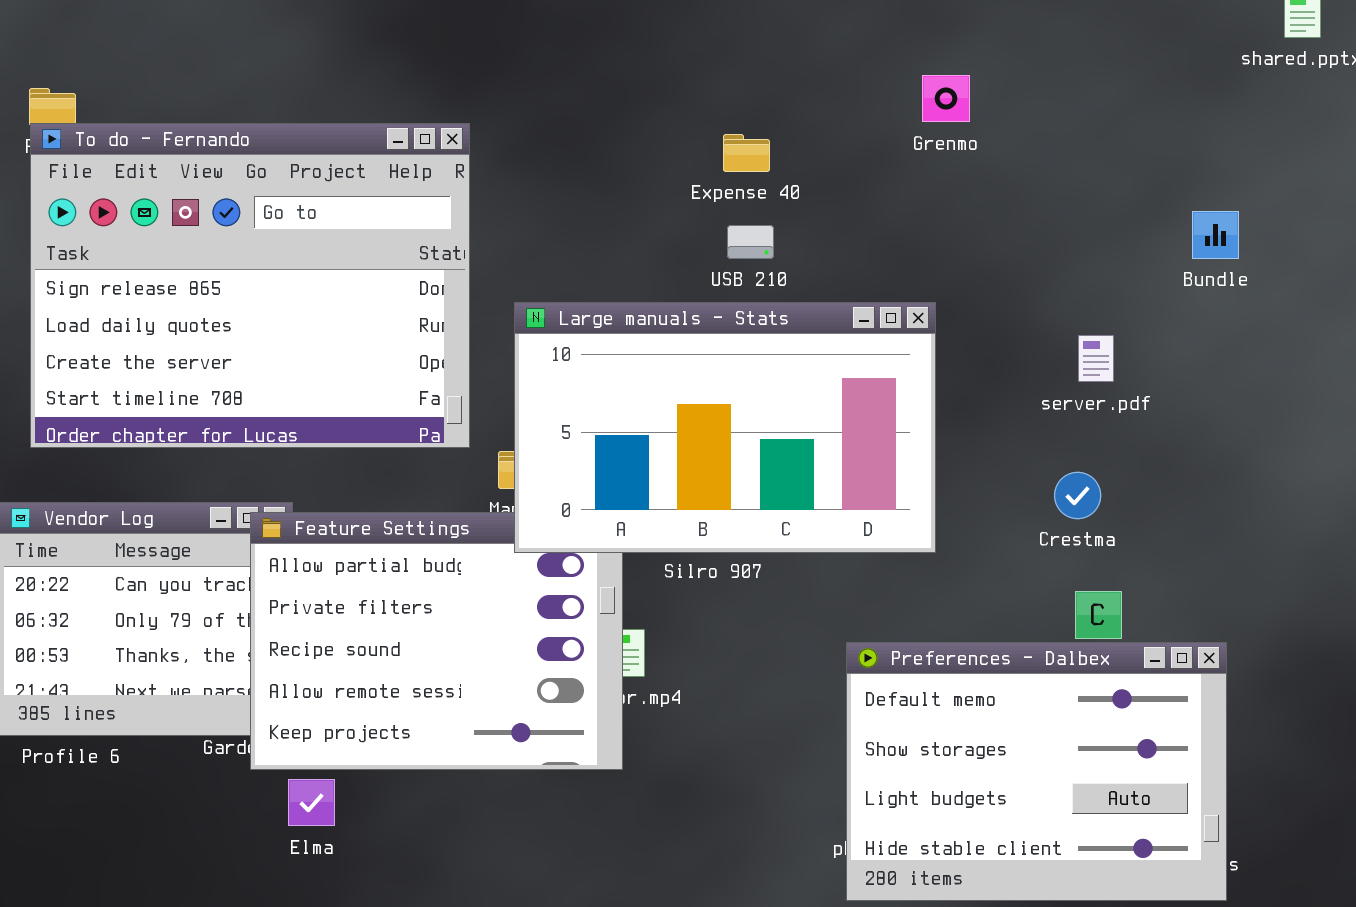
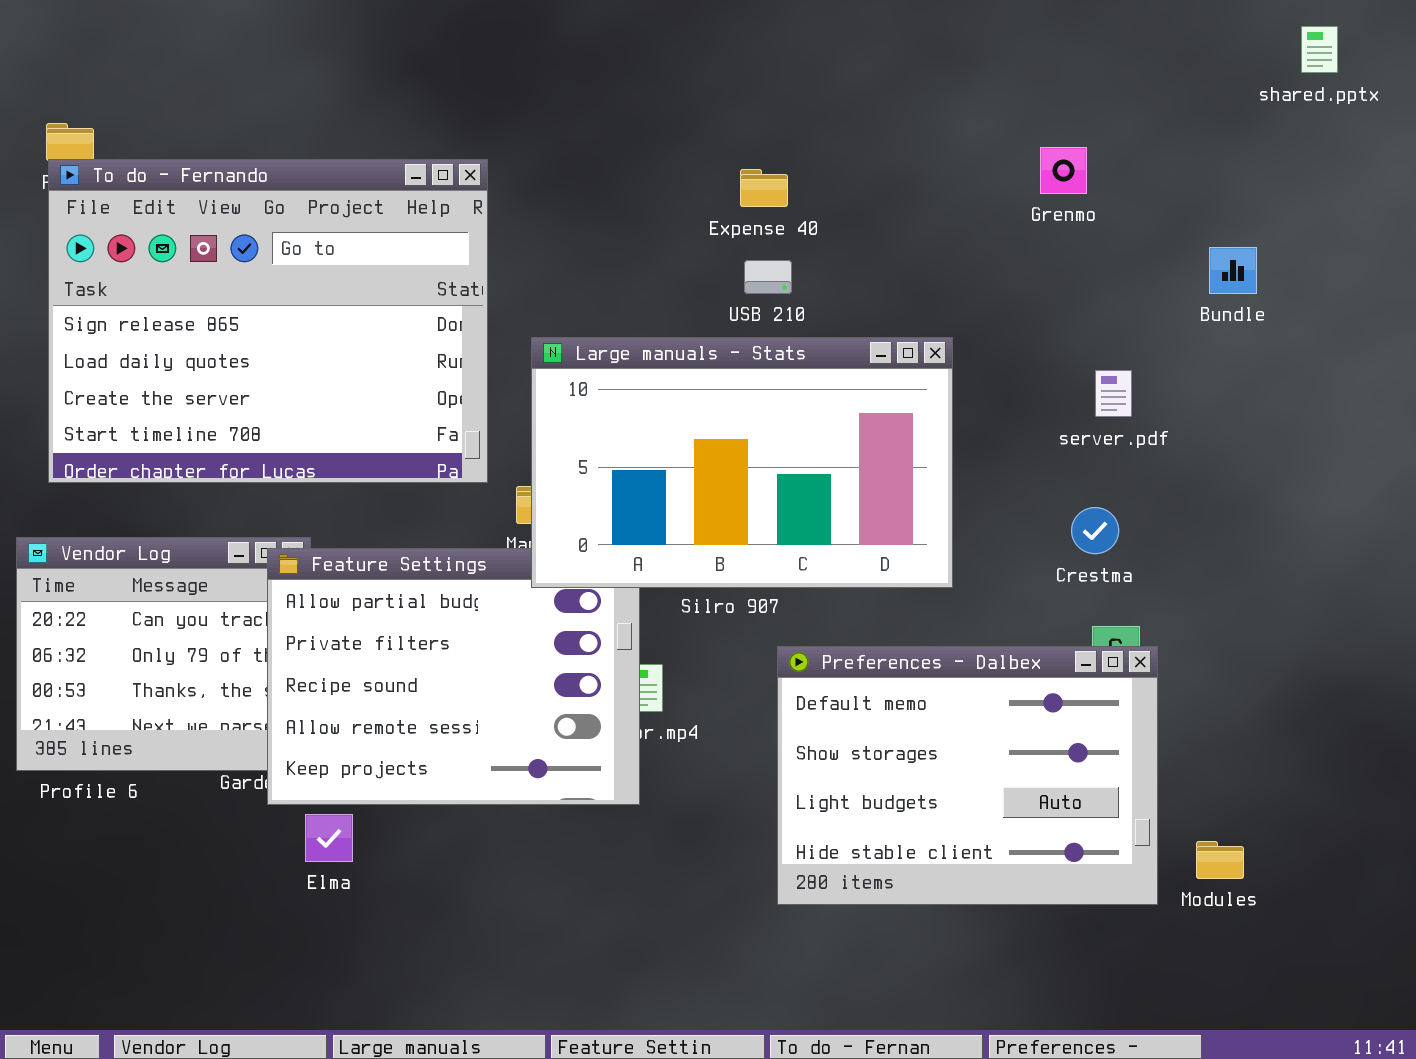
Grenmo: [922,75,970,122] -> [1040,147,1087,194], moved
Preferences - Dalbex: [846,642,1227,901] -> [777,646,1158,905], moved

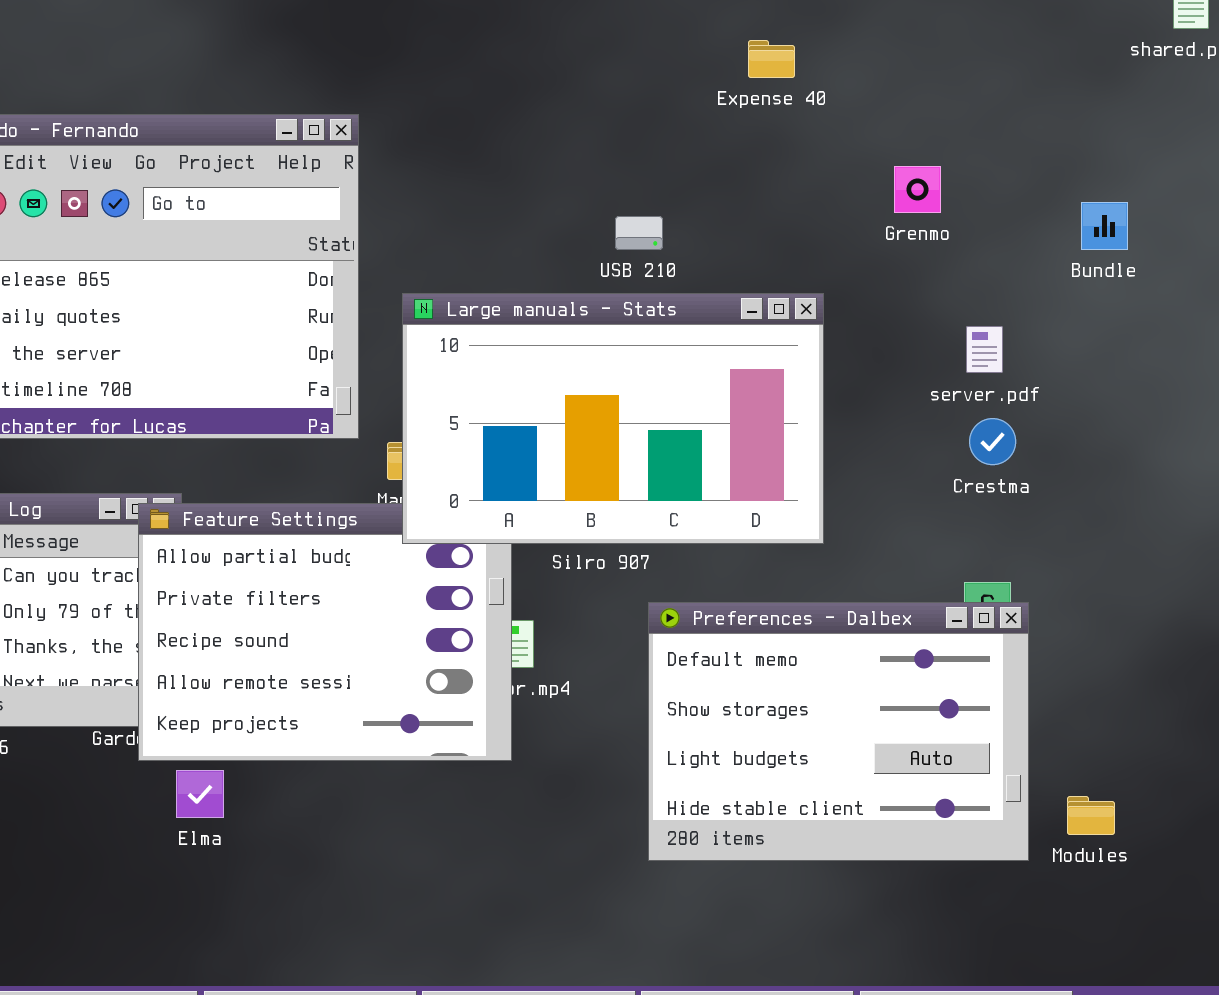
Grenmo: [1040,147,1087,194] -> [894,166,941,213], moved
Expense 40: [740,169,788,207] -> [748,40,795,78], moved
Crestma: [1071,507,1119,554] -> [969,418,1016,465], moved

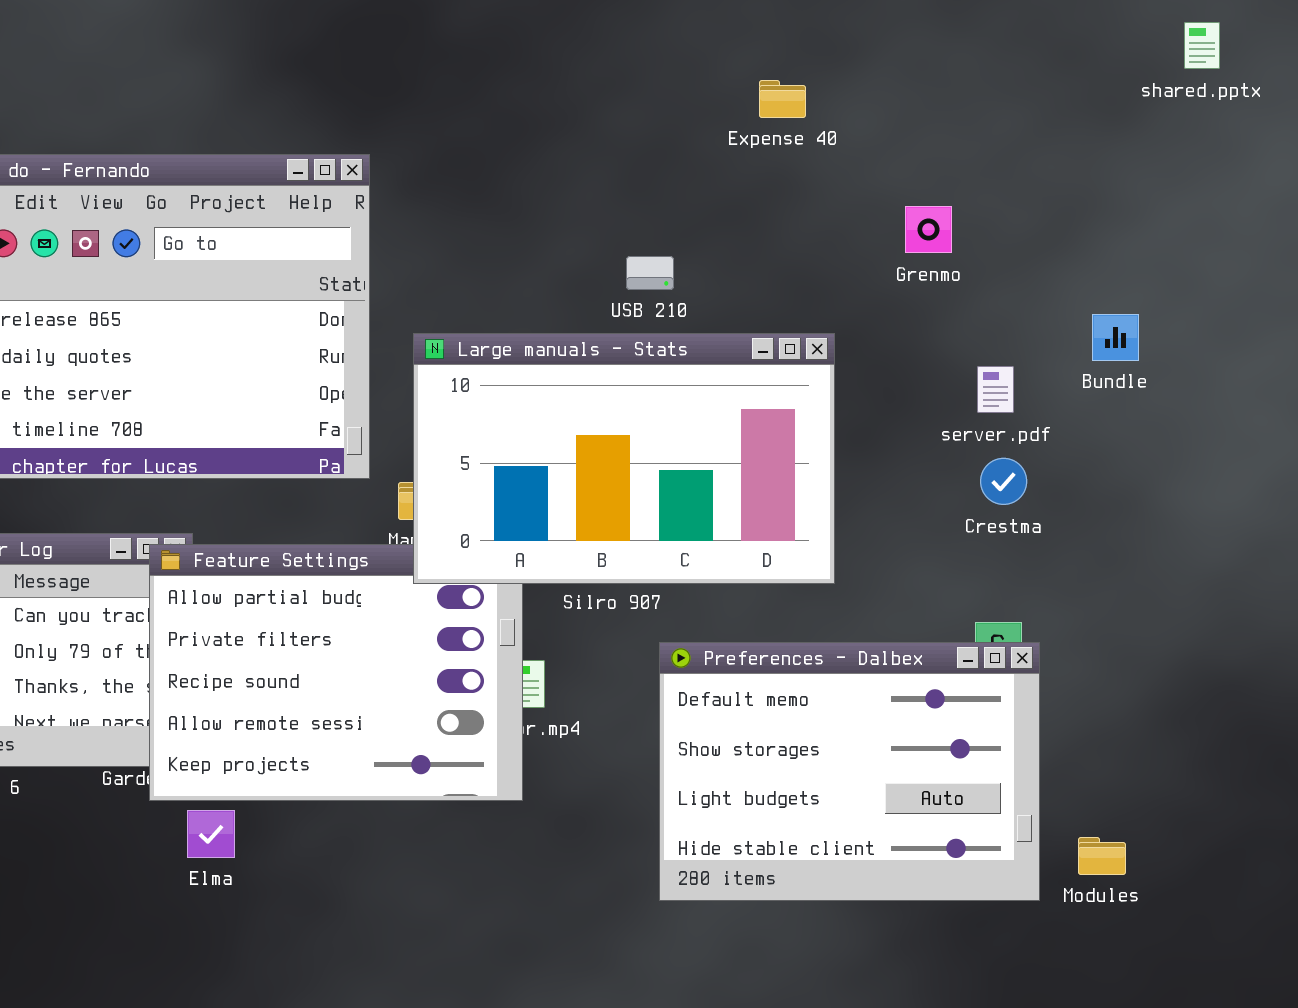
Bundle: [1081,202,1128,250] -> [1092,314,1139,361], moved

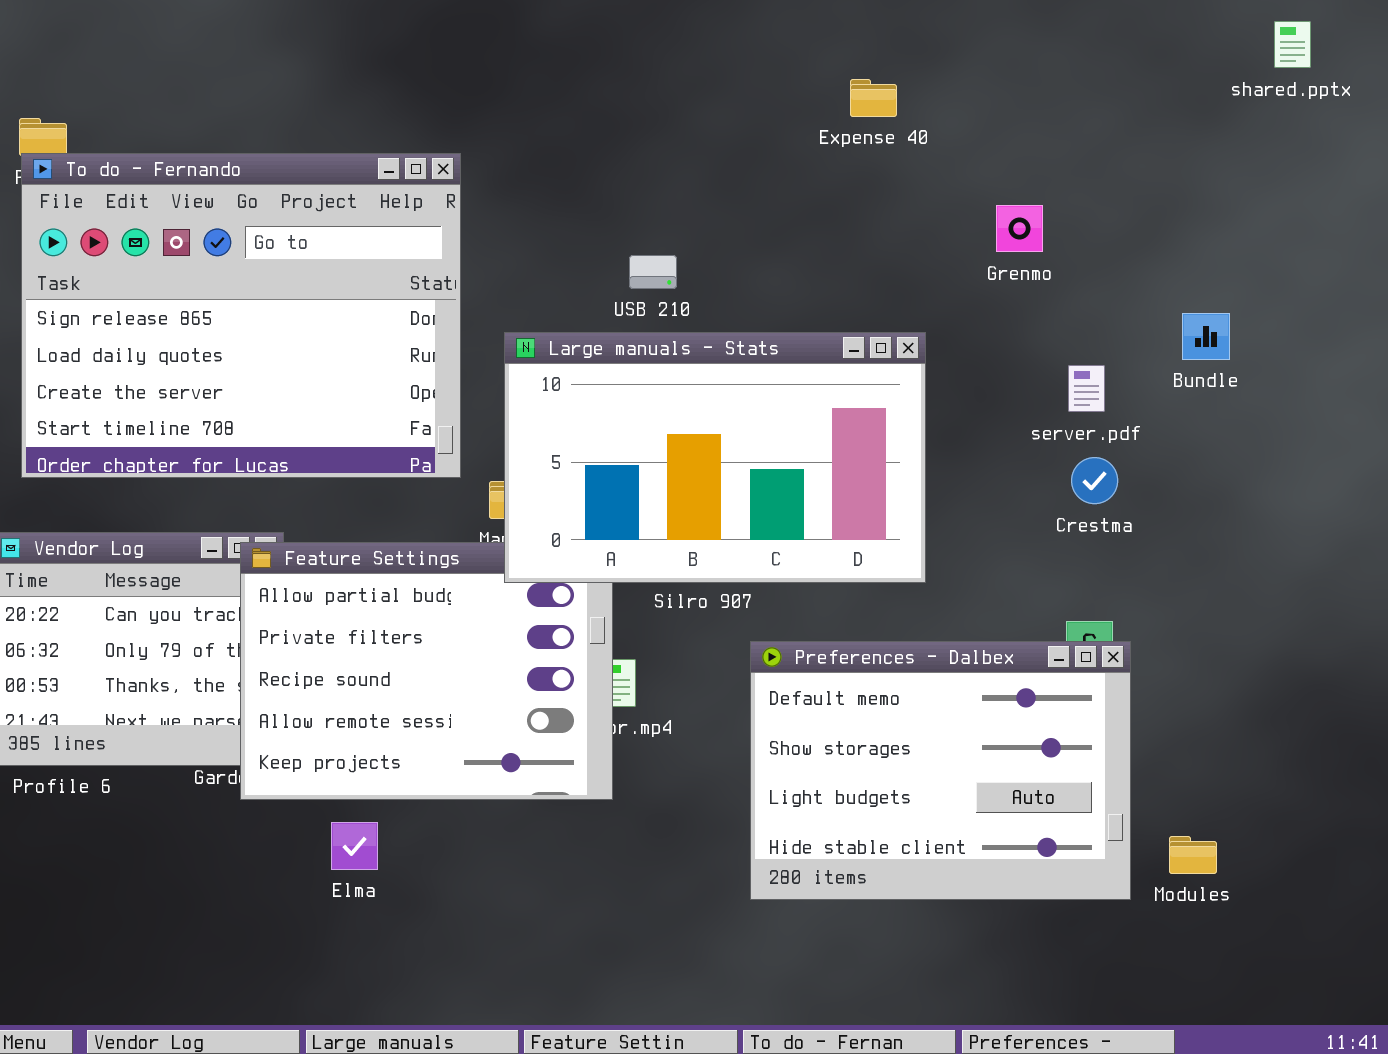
USB 210: [626,256,674,290] -> [629,255,677,289], moved
Elma: [187,810,235,858] -> [331,822,378,870], moved

